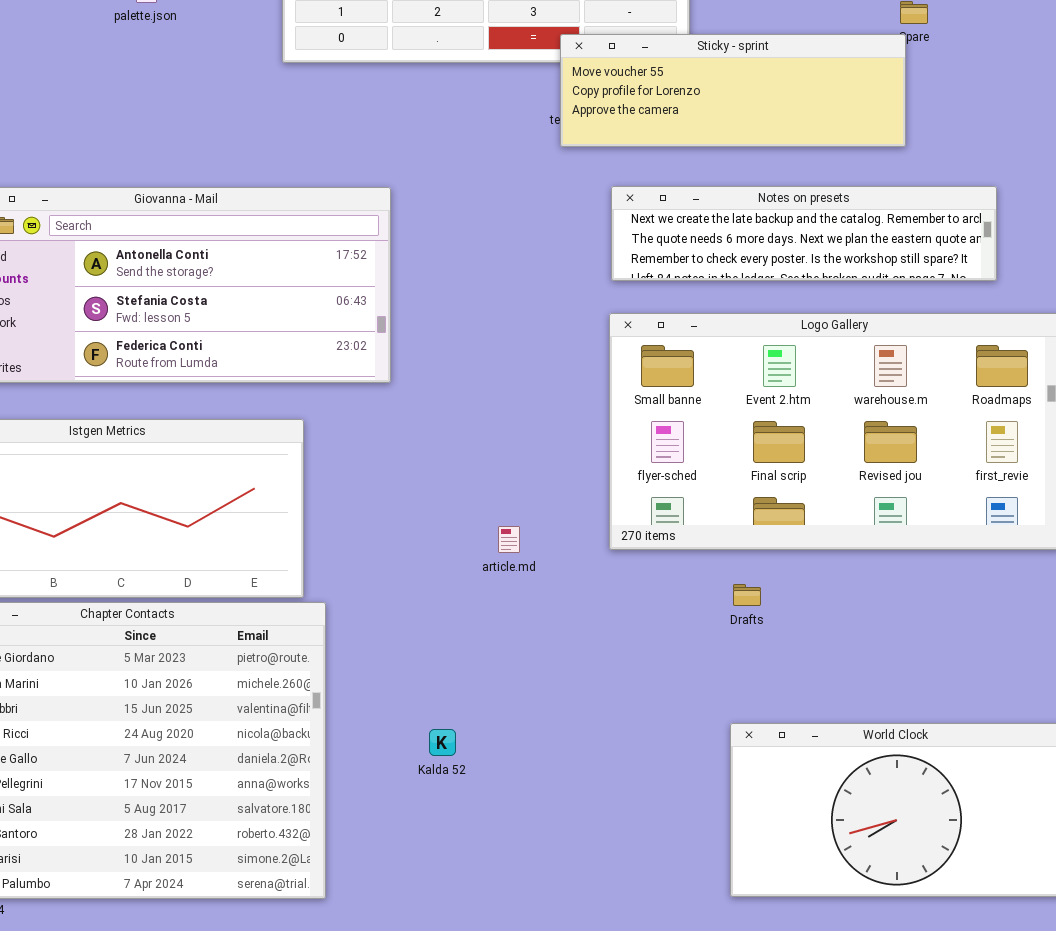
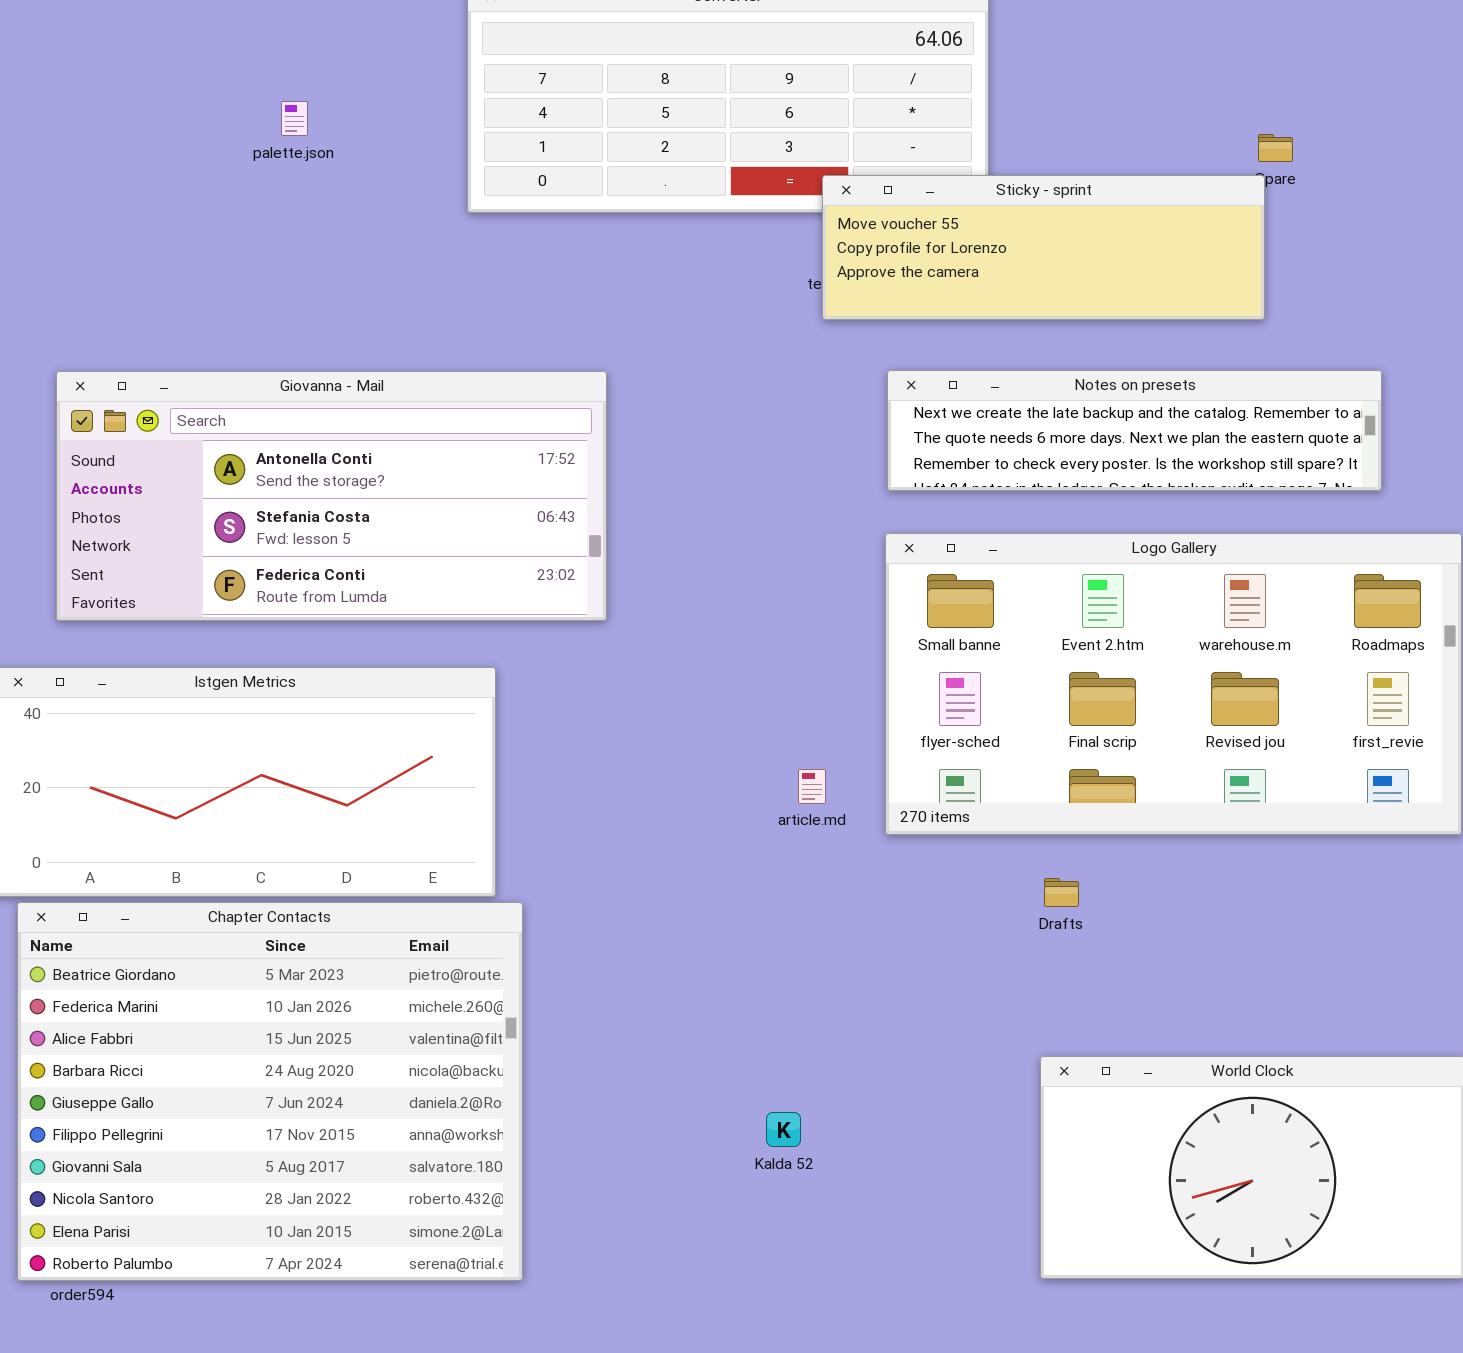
article.md: [498,526,520,553] -> [798,769,826,804], moved
Kalda 52: [429,729,456,756] -> [766,1112,801,1147], moved

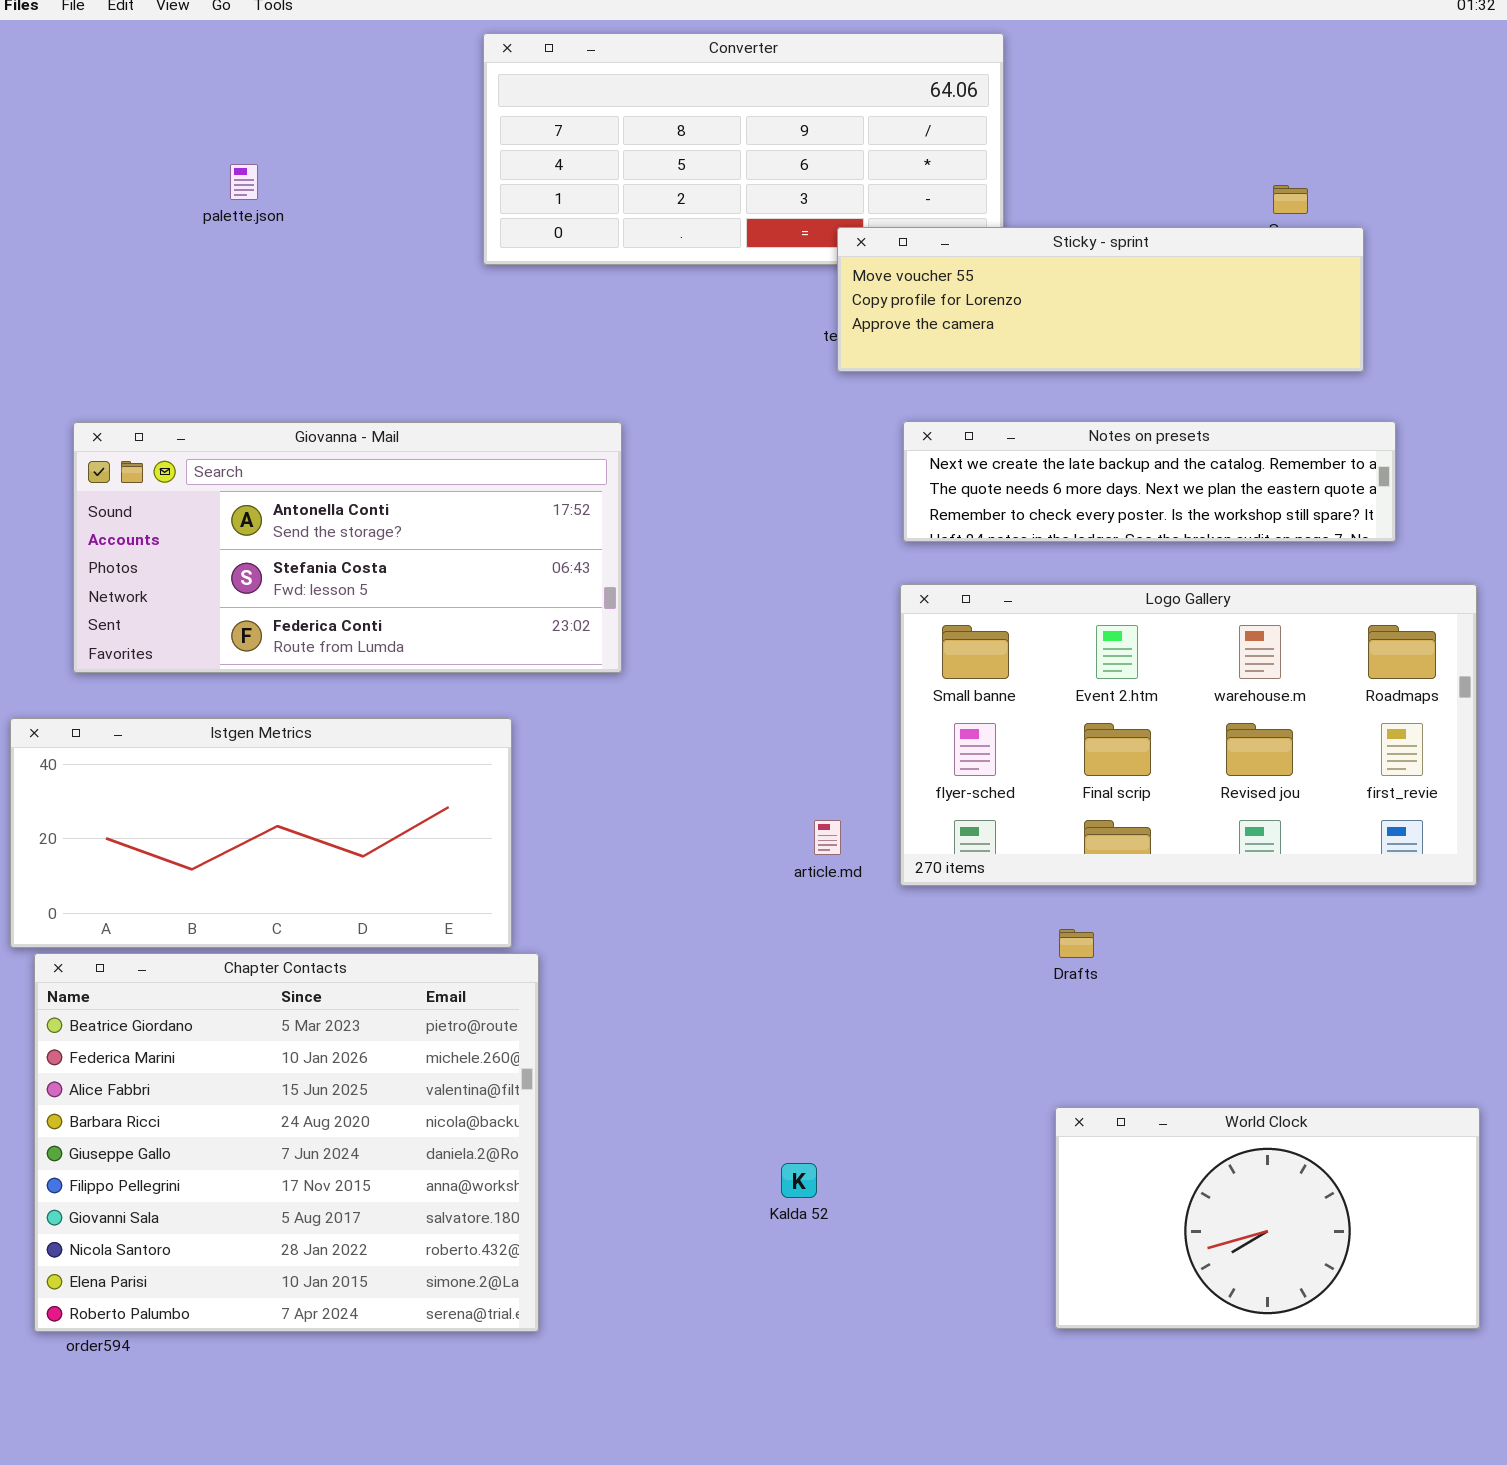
palette.json: [281,101,308,136] -> [230,164,258,200], moved
Sticky - sprint: [822,175,1265,320] -> [837,227,1364,372], resized

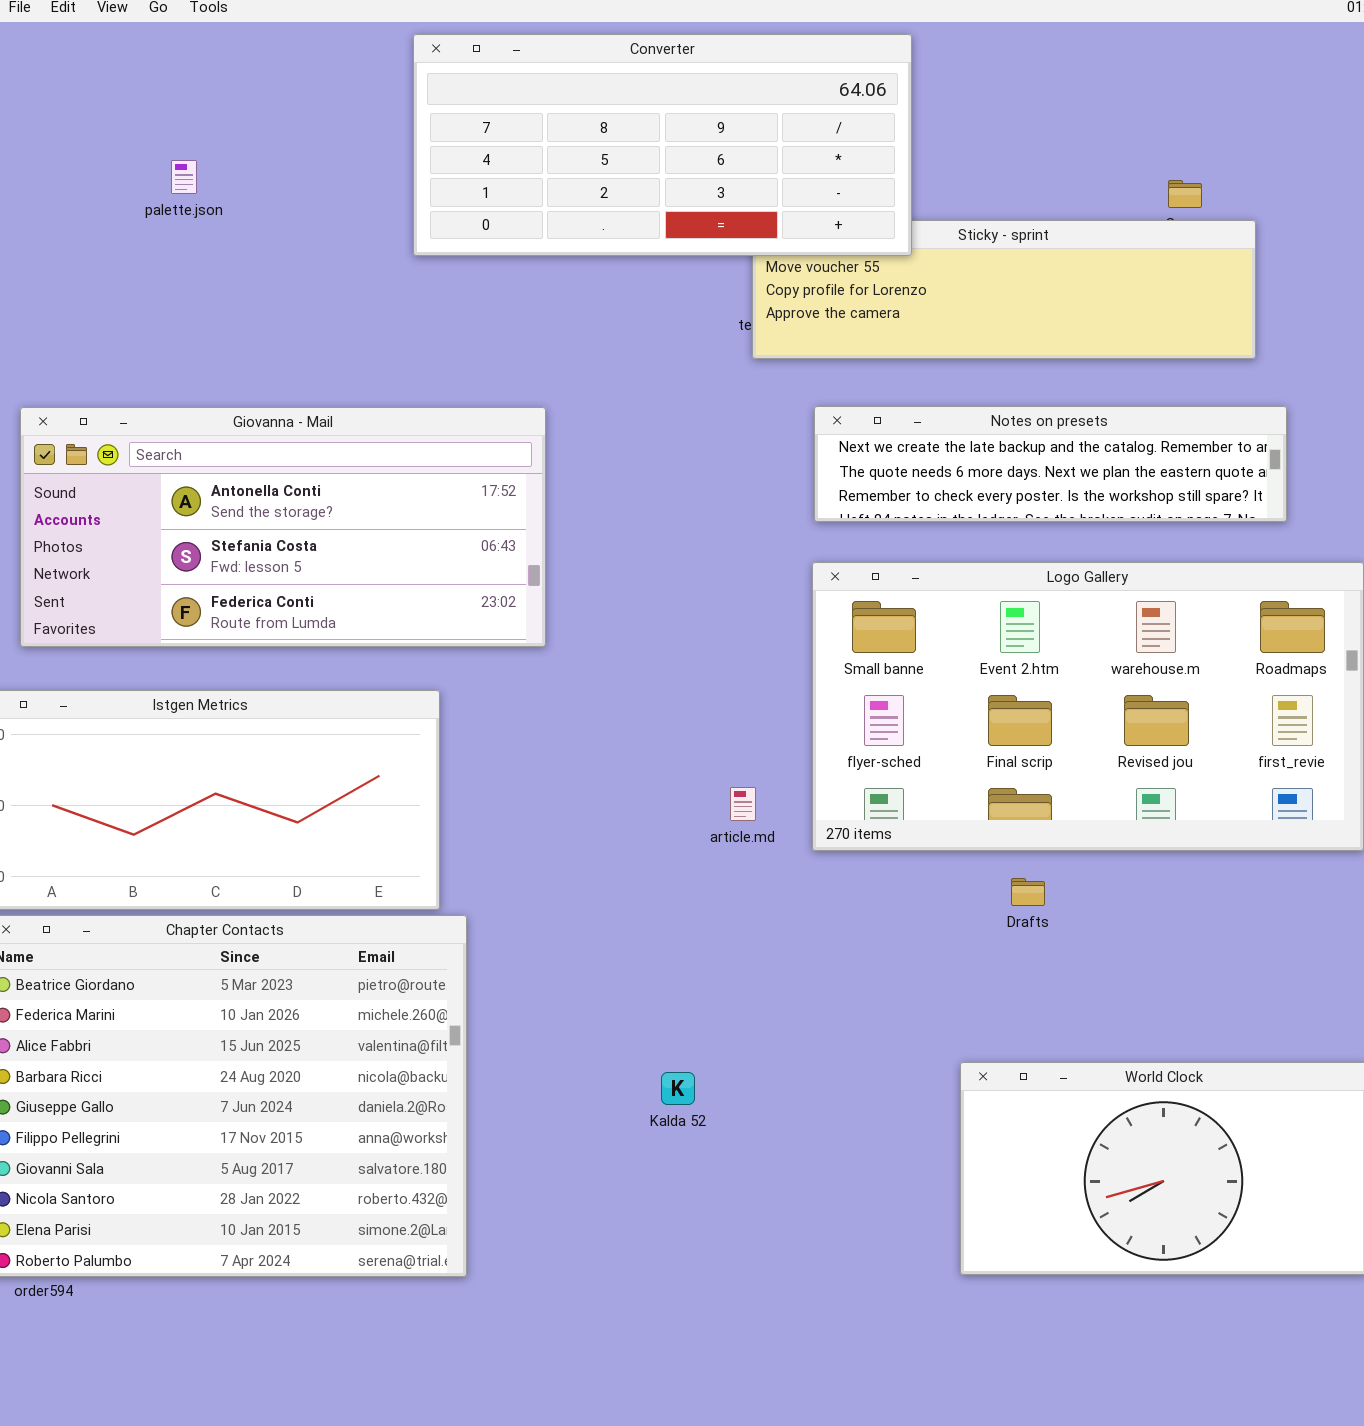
Converter: [483,33,1004,265] -> [413,34,912,256], raised
Drafts: [1059,929,1094,958] -> [1011,878,1045,906], moved
Kalda 52: [781,1163,817,1198] -> [661,1072,695,1105], moved

